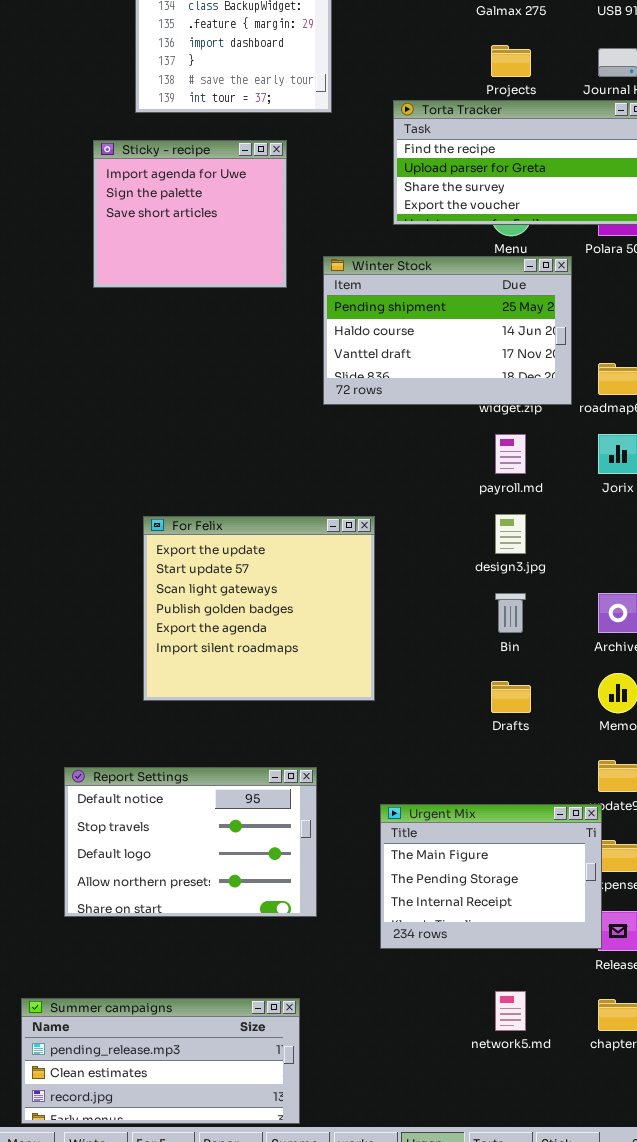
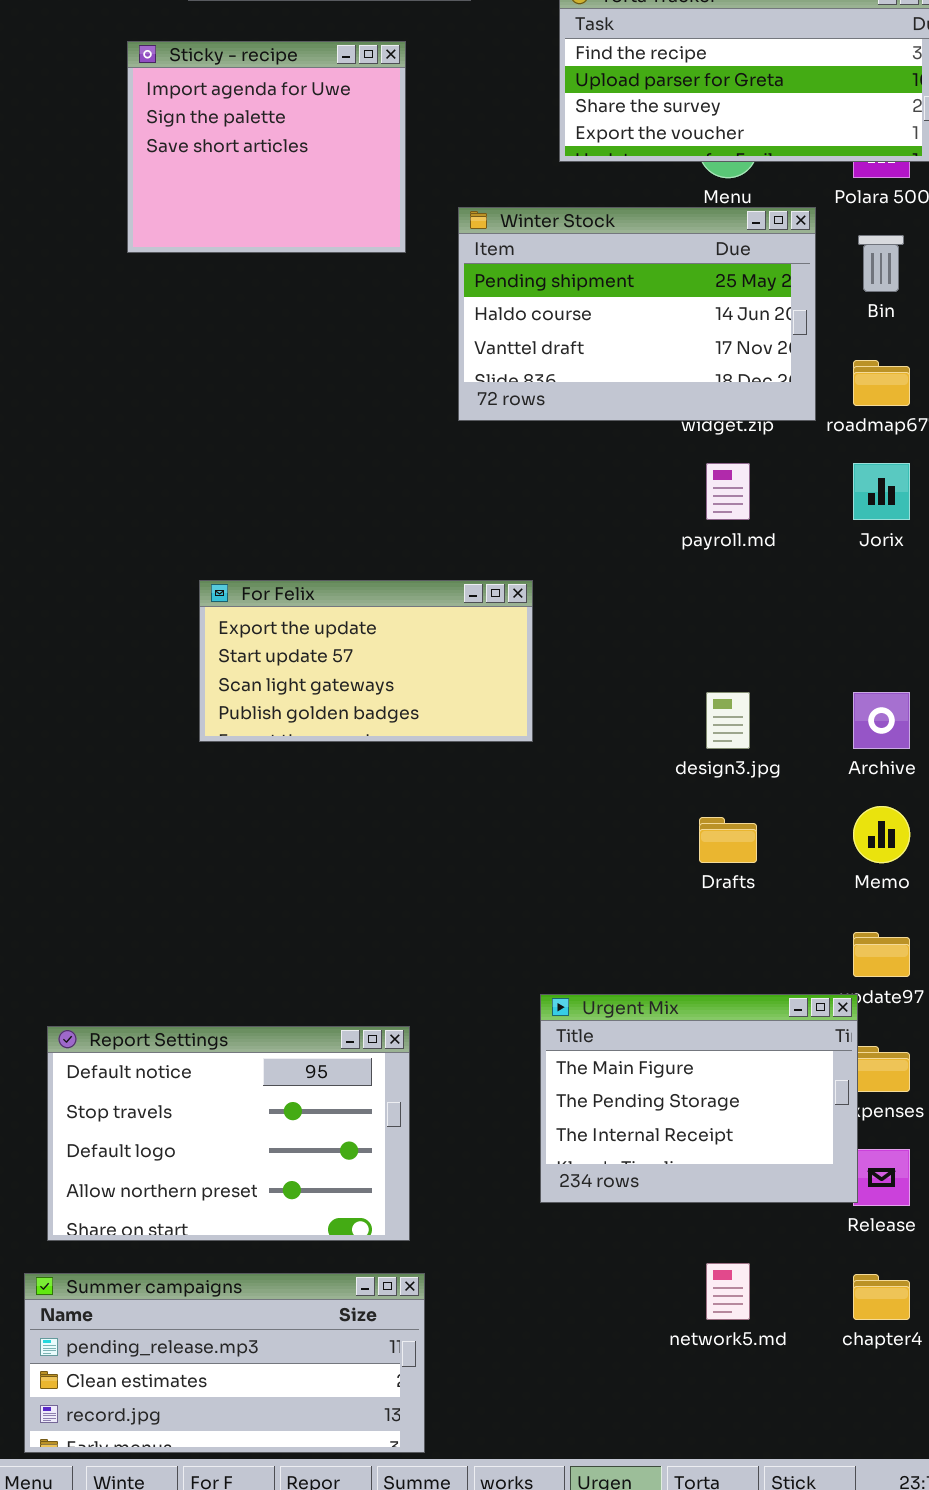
design3.jpg: [495,514,526,554] -> [706,692,750,749], moved
For Felix: [143,516,375,701] -> [199,580,533,742], resized
Bin: [495,593,526,633] -> [858,235,904,292], moved
Report Settings: [64,767,317,917] -> [47,1026,410,1241], moved

